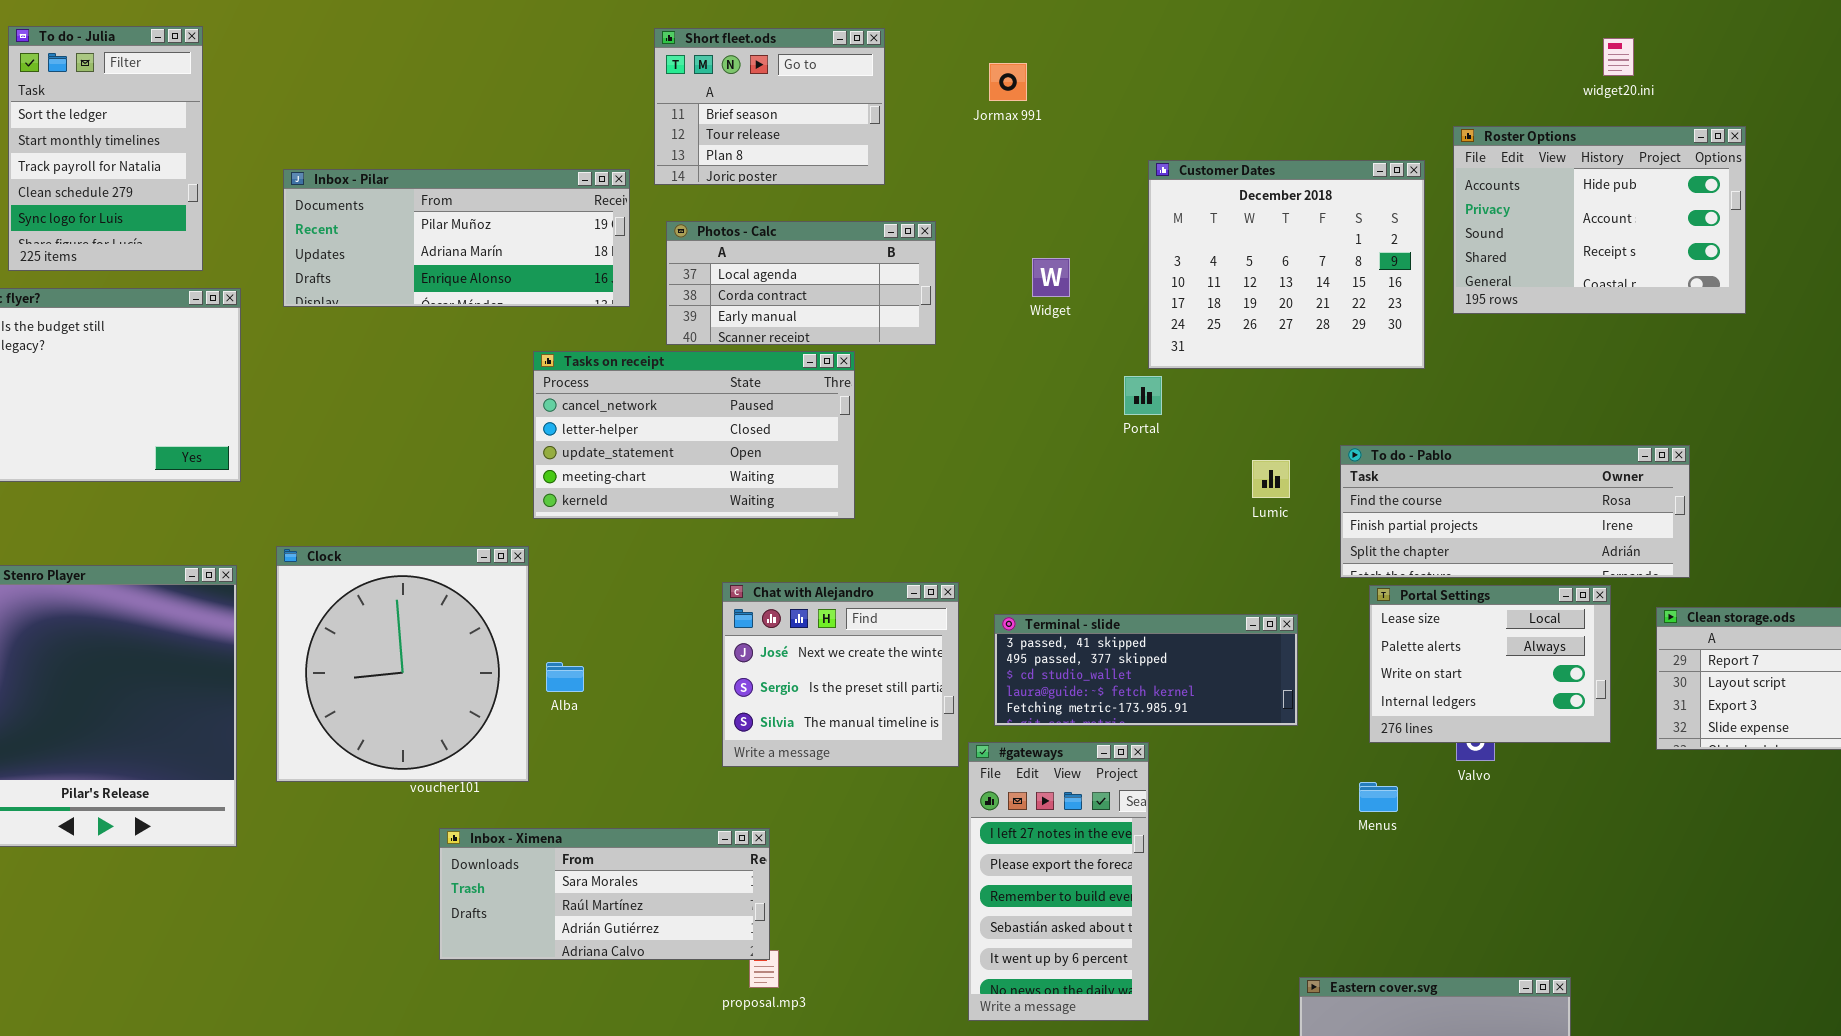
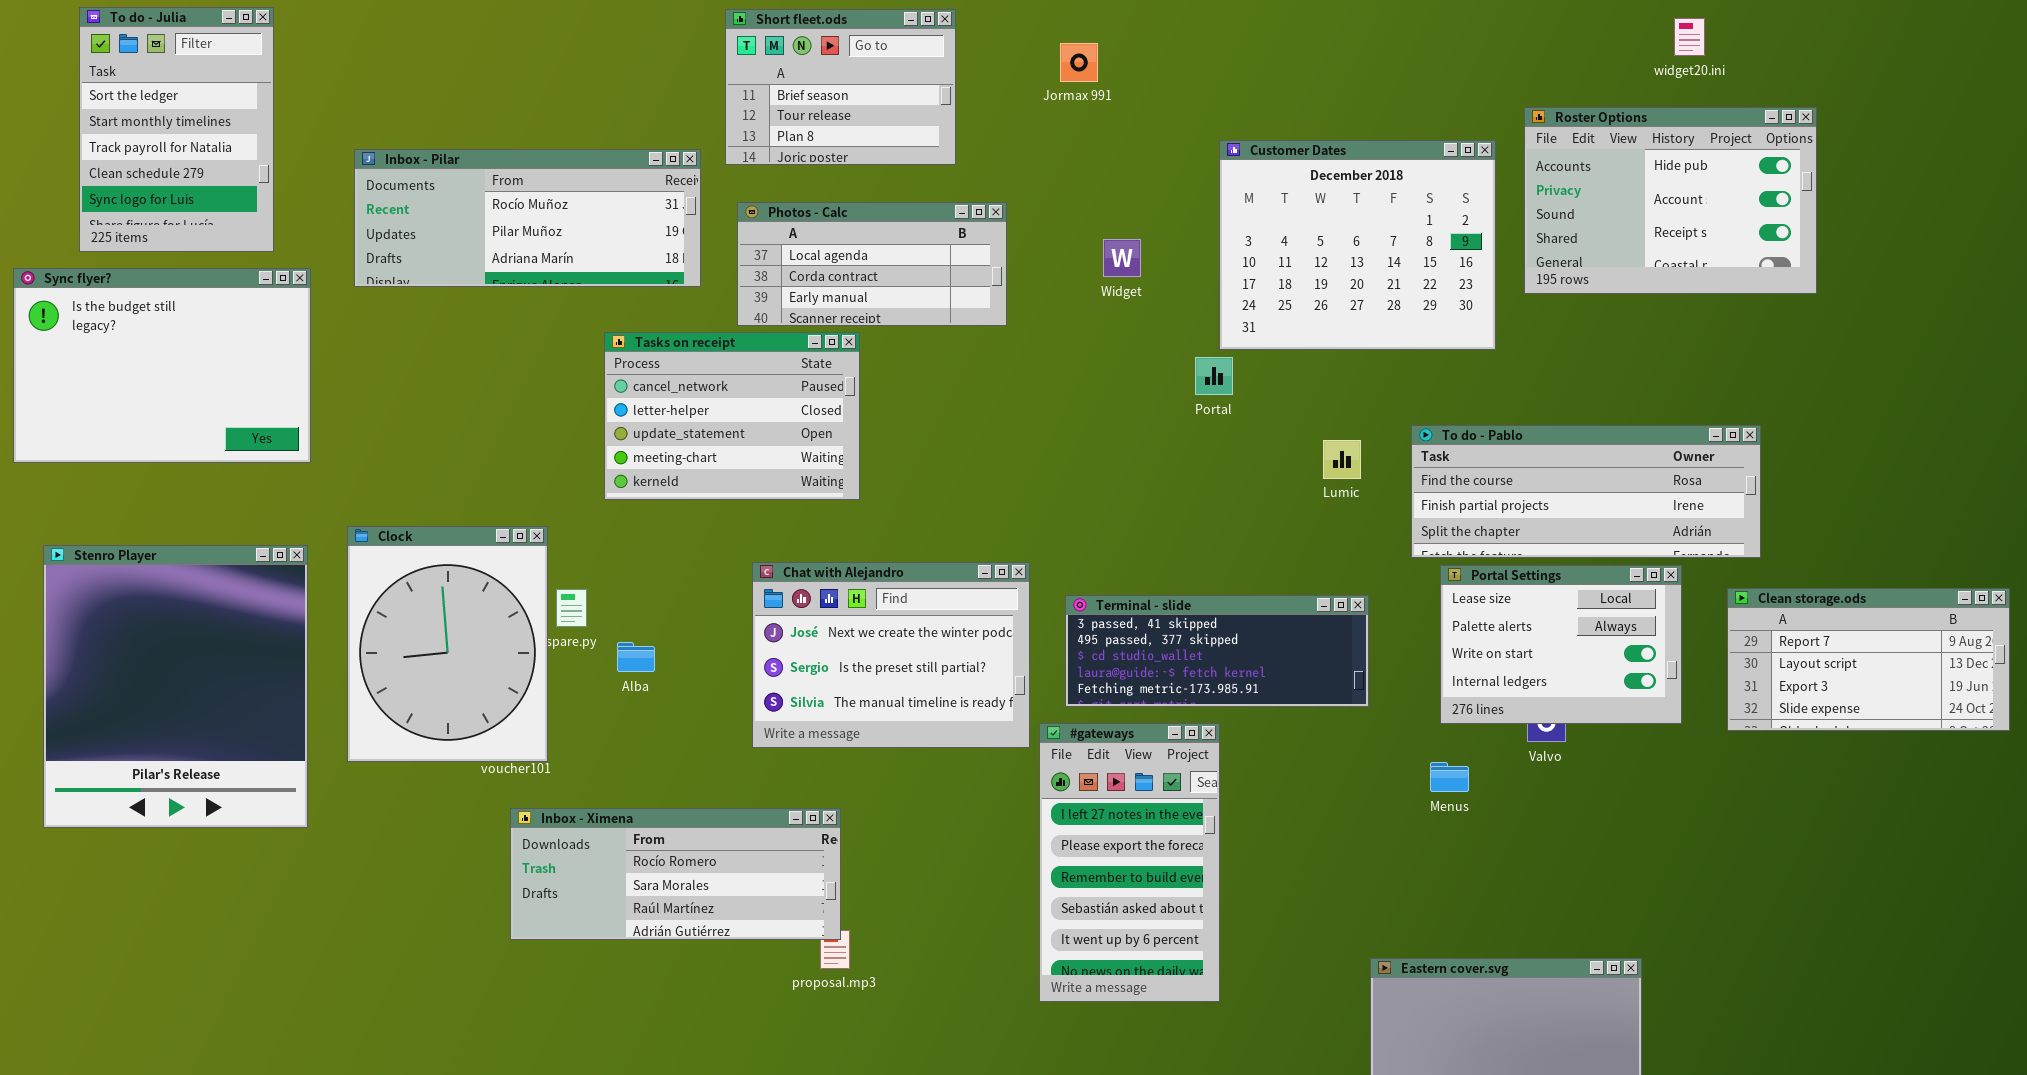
Inbox - Pilar: [283,169,630,307] -> [354,149,701,287], scrolled up 1 row
Tasks on receipt: [533,351,855,519] -> [604,332,860,500], resized
Clock: [276,546,529,782] -> [347,526,548,762], resized
Chat with Alejandro: [722,582,959,767] -> [752,562,1030,748], resized
Inbox - Ximena: [439,828,770,960] -> [510,808,841,940], scrolled up 1 row

